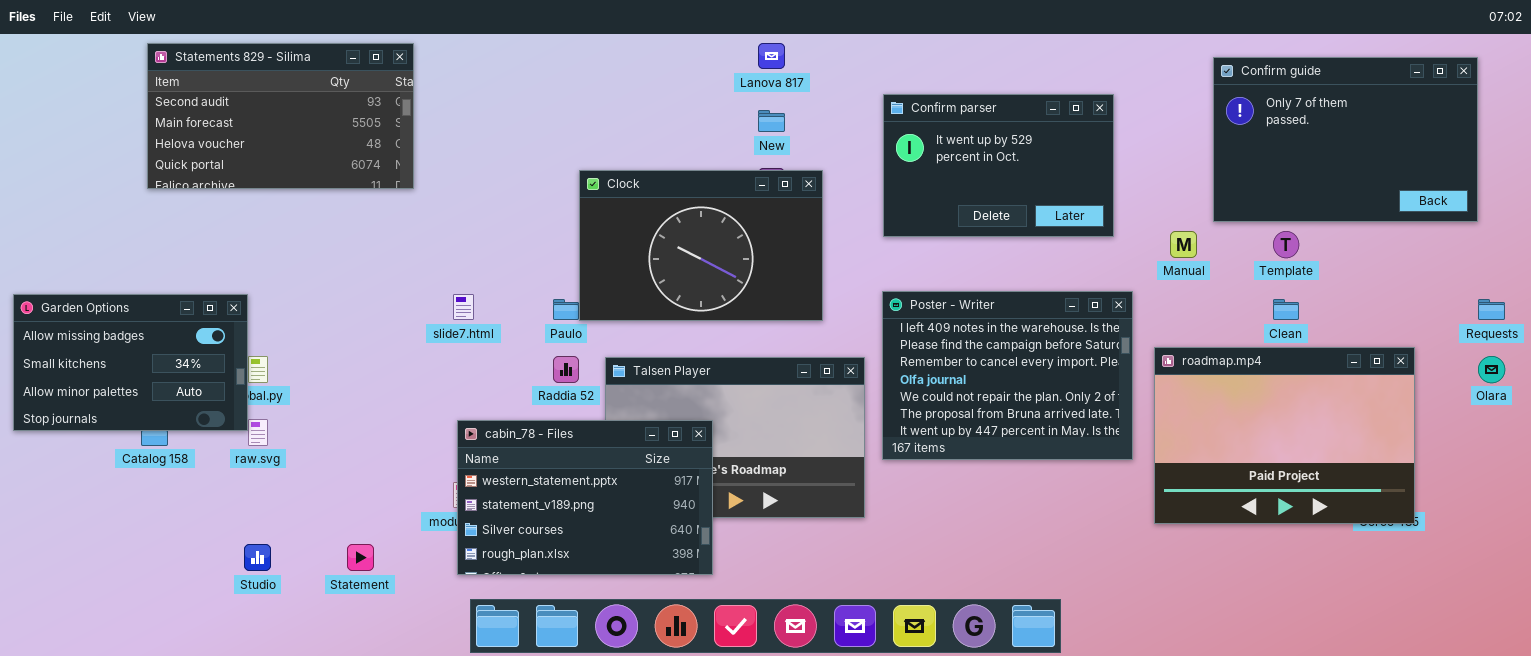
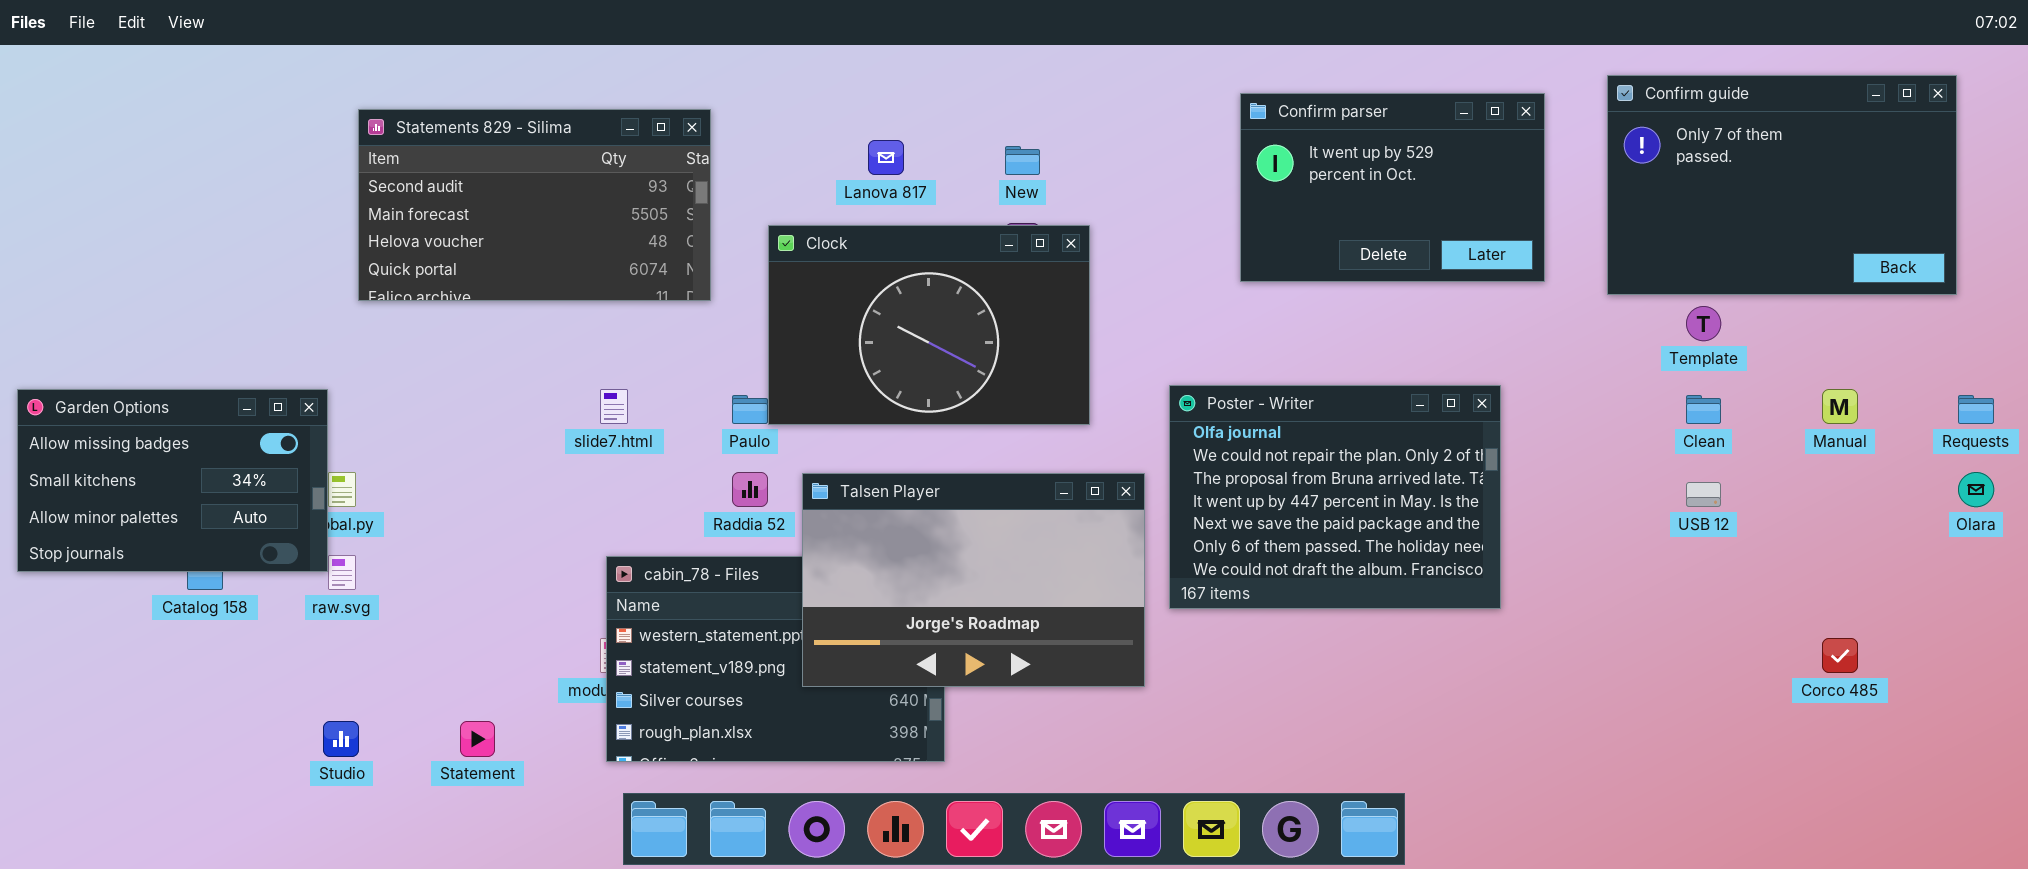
Lanova 817: [758,43,785,69] -> [868,140,904,175], moved
Statements 829 - Silima: [147,43,414,189] -> [358,109,711,301], moved
Confirm parser: [883,94,1114,237] -> [1240,93,1545,282], moved
Manual: [1170,231,1197,258] -> [1822,389,1858,424], moved
Poster - Writer: [882,291,1133,460] -> [1169,385,1501,609], scrolled down 3 rows
roadmap.mp4: [1154,347,1415,524] -> none, closed
Talsen Player: [605,357,865,518] -> [802,473,1145,687], raised

